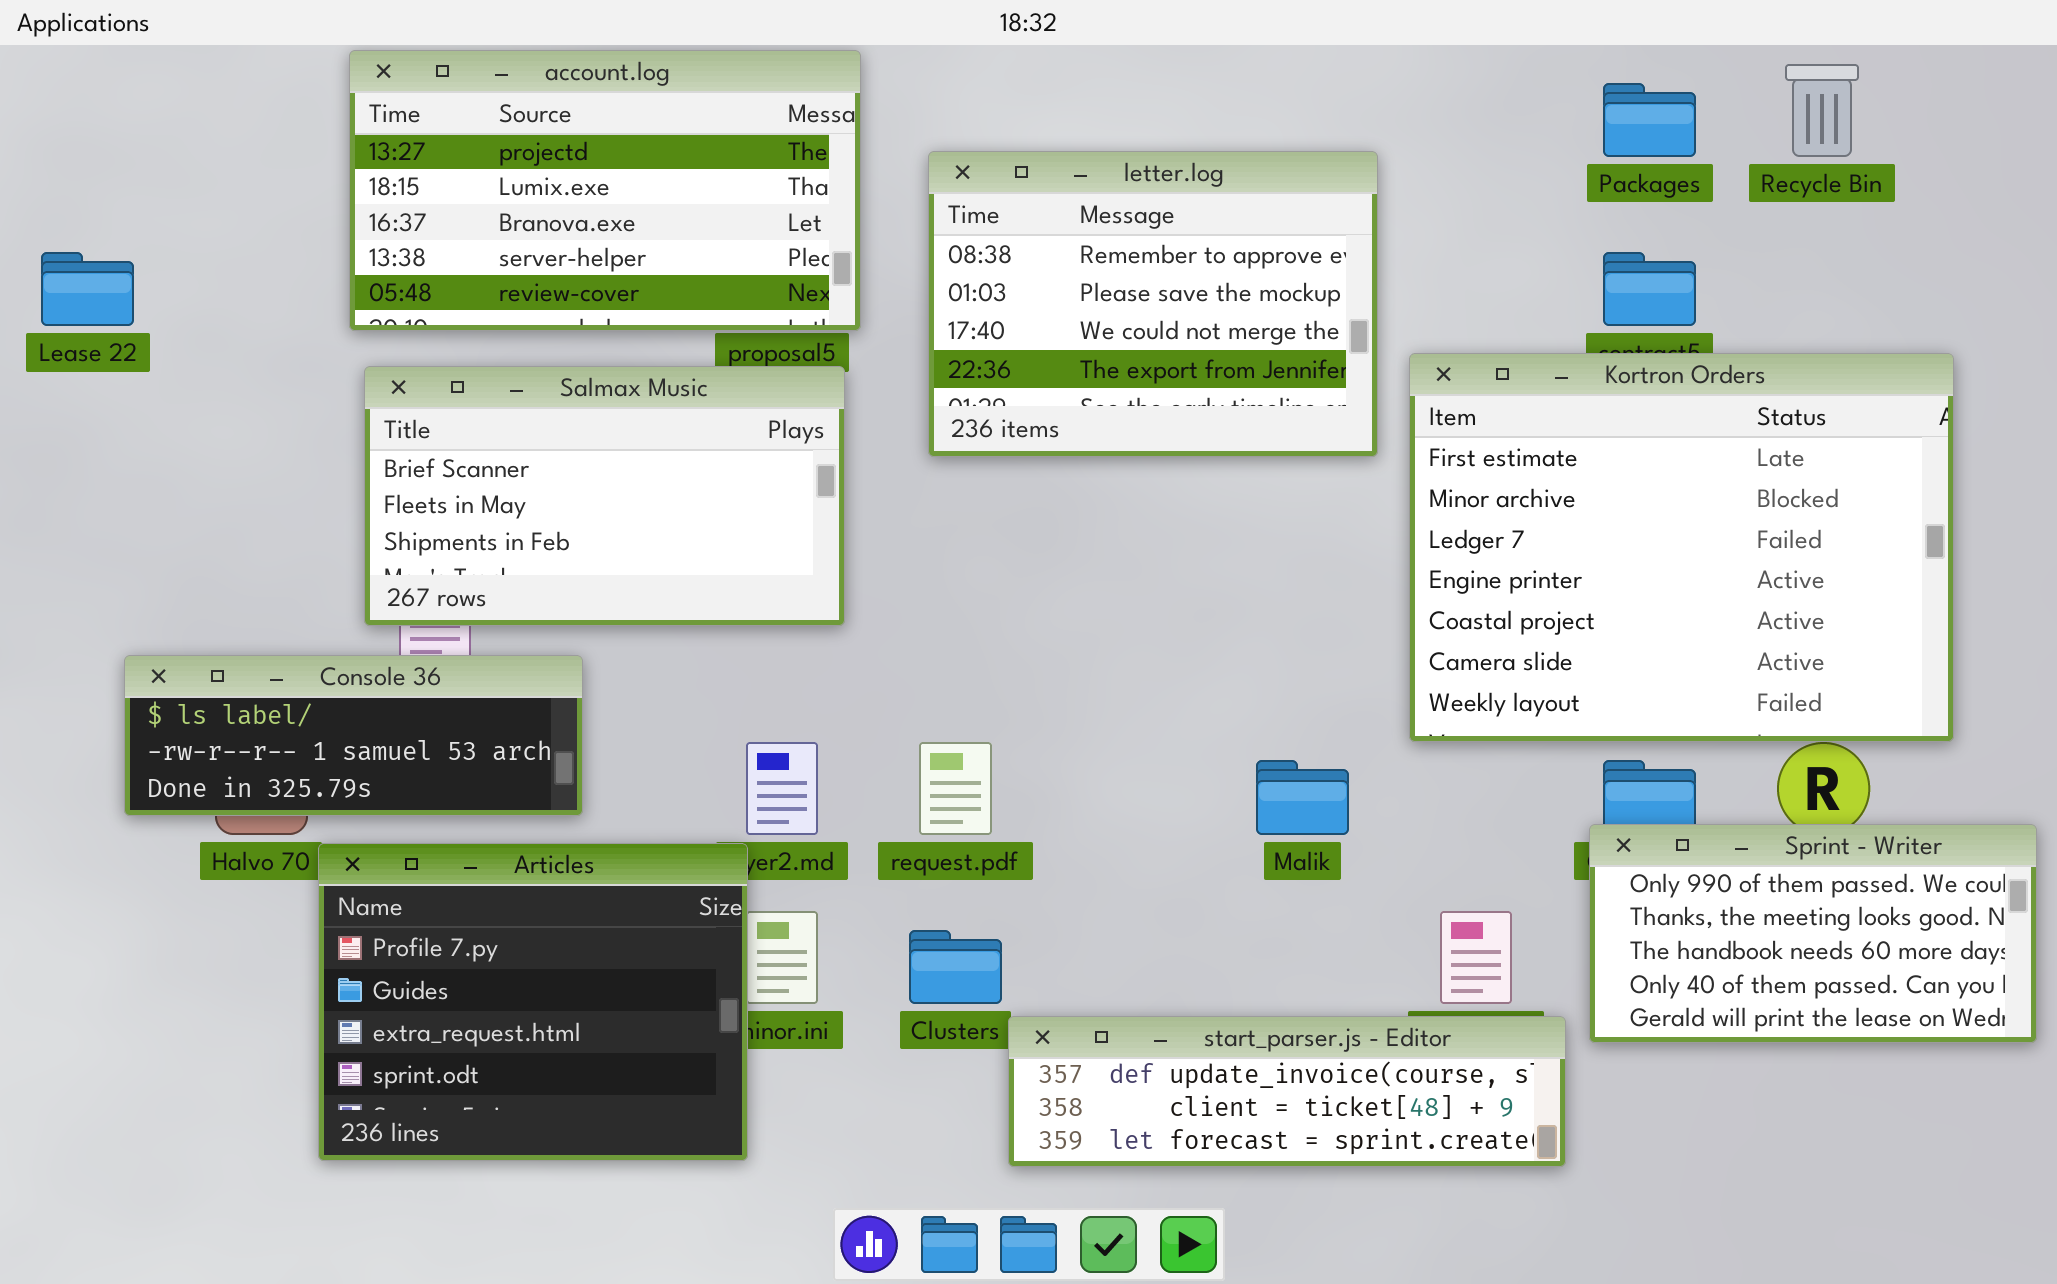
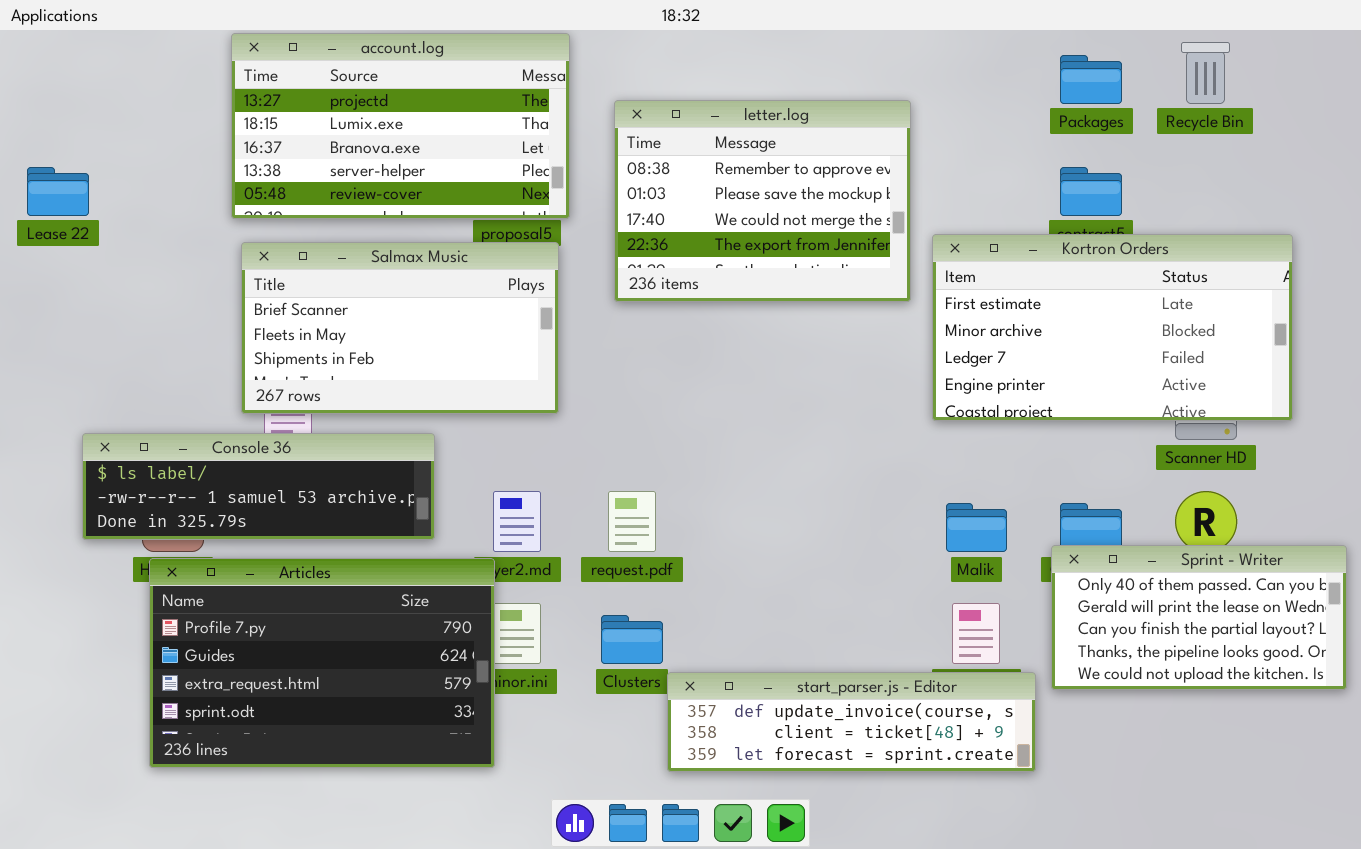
Kortron Orders: [1409,353,1954,742] -> [932,234,1293,421], resized
Console 36: [124,655,583,816] -> [82,433,435,540], resized
Malik: [1256,760,1349,835] -> [946,503,1007,552], moved
Sprint - Writer: [1589,824,2037,1043] -> [1051,545,1347,690], scrolled down 3 rows
Articles: [318,843,748,1161] -> [149,558,495,768], resized

